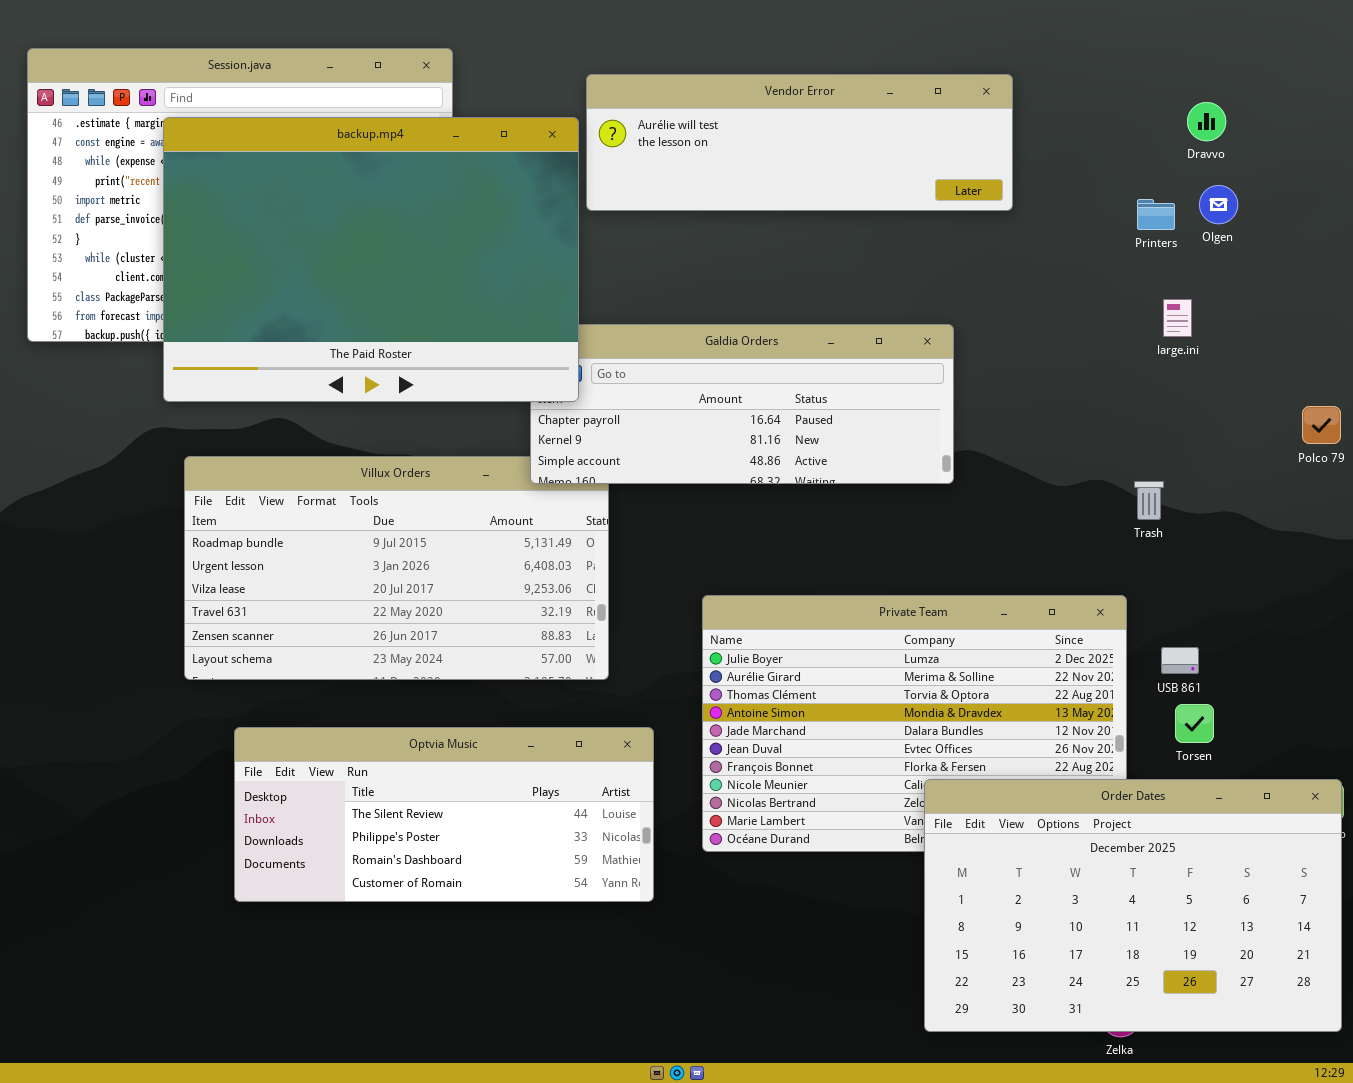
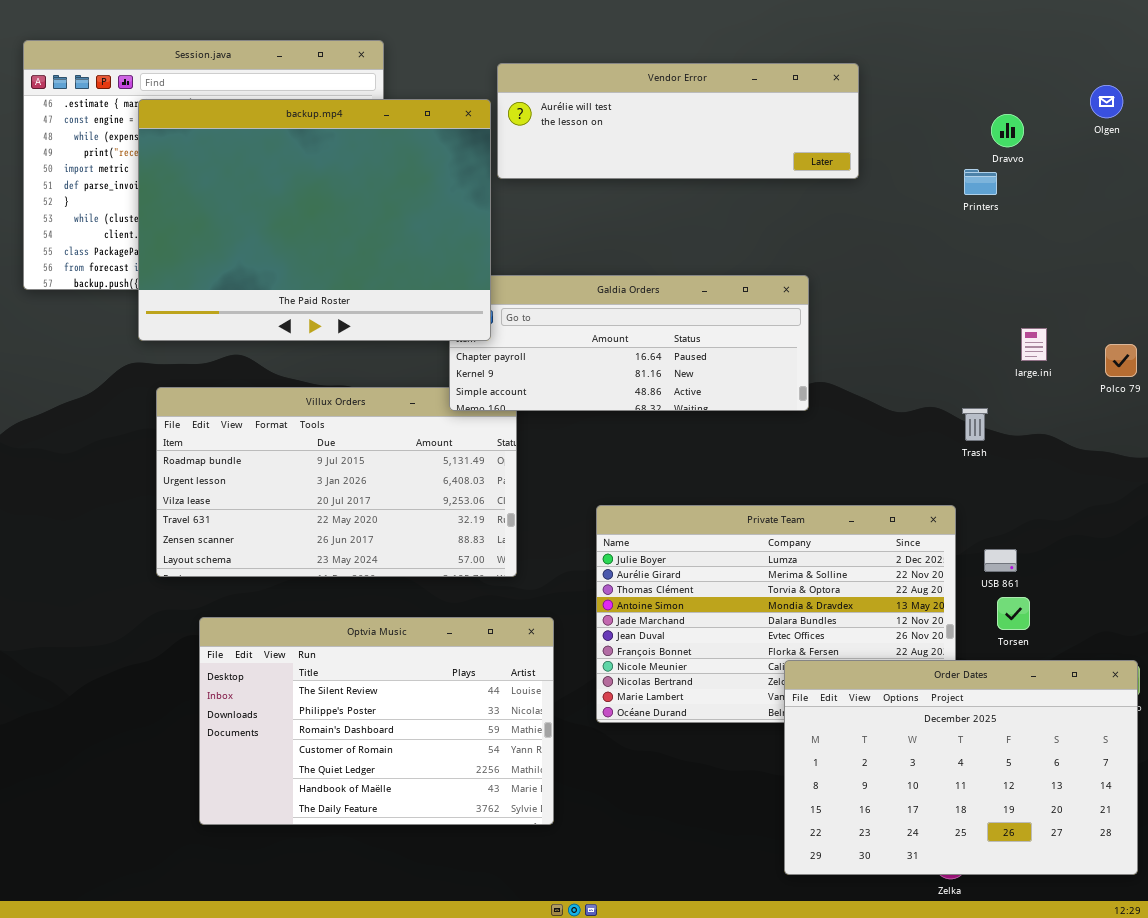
Dravvo: [1187,102,1226,141] -> [991,114,1024,147], moved
Olgen: [1199,185,1238,224] -> [1090,85,1123,118], moved
large.ini: [1163,299,1192,337] -> [1021,328,1047,361], moved
Optvia Music: [234,727,654,902] -> [199,617,554,825], resized

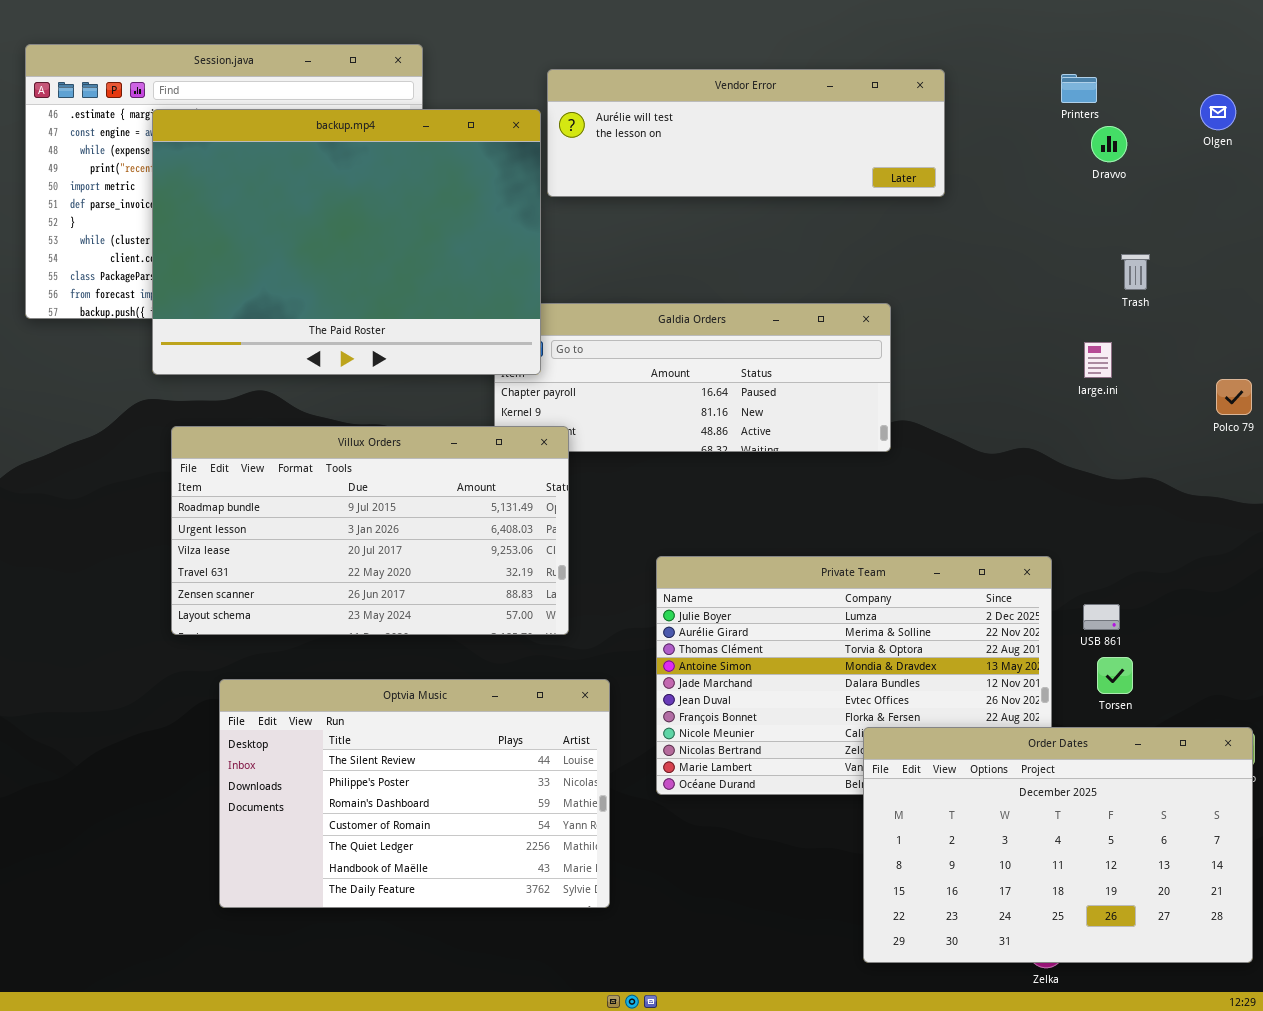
Printers: [964,169,997,195] -> [1061,74,1097,103], moved
large.ini: [1021,328,1047,361] -> [1084,342,1112,378], moved
Villux Orders: [156,387,517,577] -> [171,426,569,635], raised
Trash: [962,408,988,441] -> [1121,254,1150,290], moved

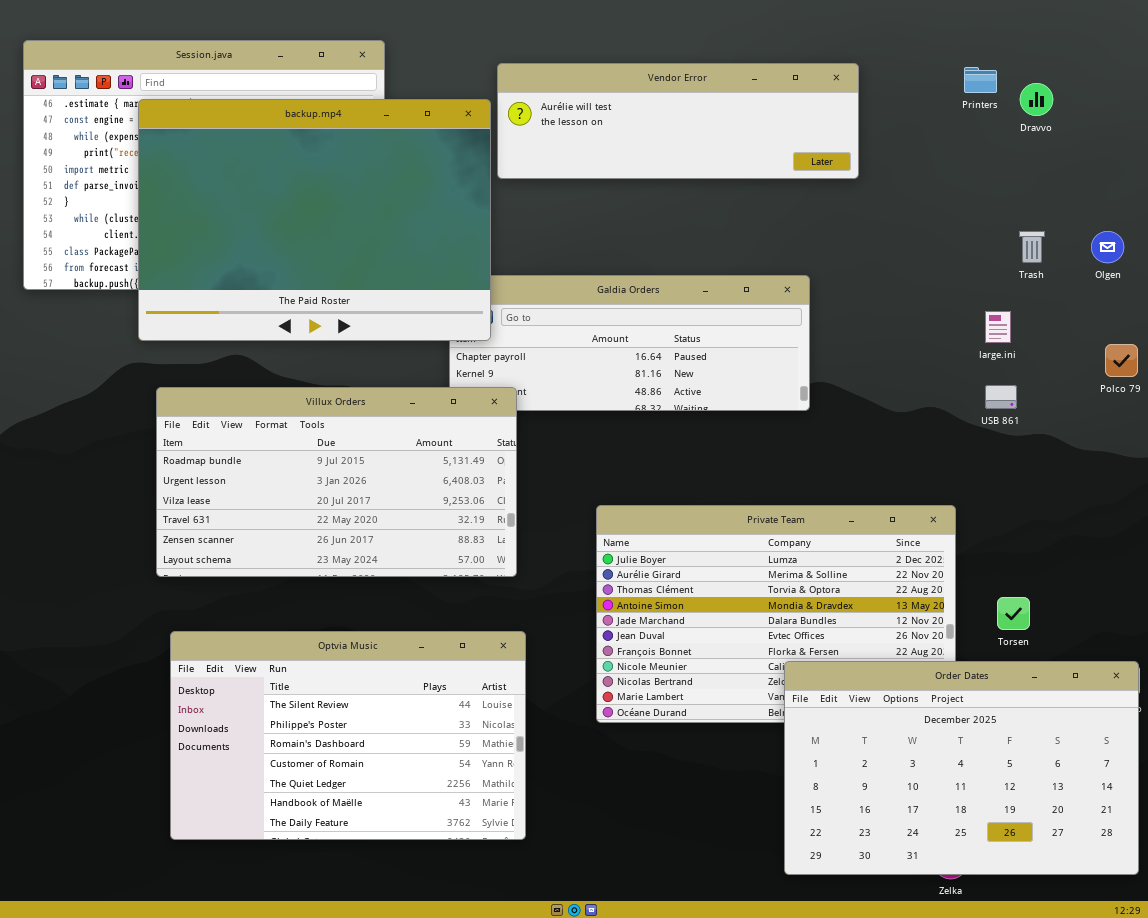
Olgen: [1200,94,1236,130] -> [1091,231,1124,263], moved
Dravvo: [1091,126,1127,162] -> [1020,83,1053,116], moved
USB 861: [1083,604,1120,630] -> [985,385,1017,409], moved
Optvia Music: [219,679,610,908] -> [170,631,526,840], moved

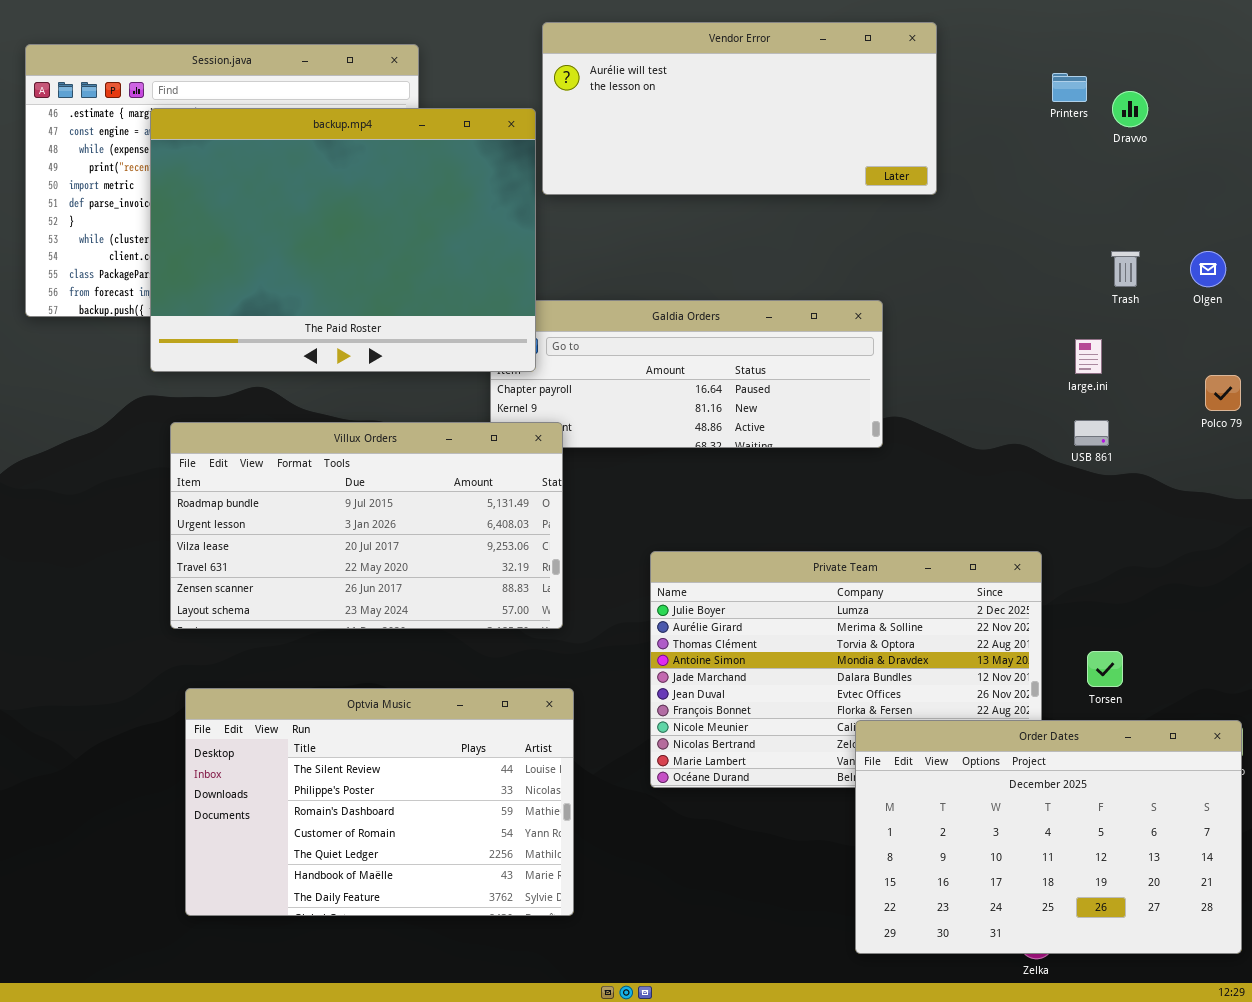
Vendor Error: [497,63,859,179] -> [542,22,937,195], resized

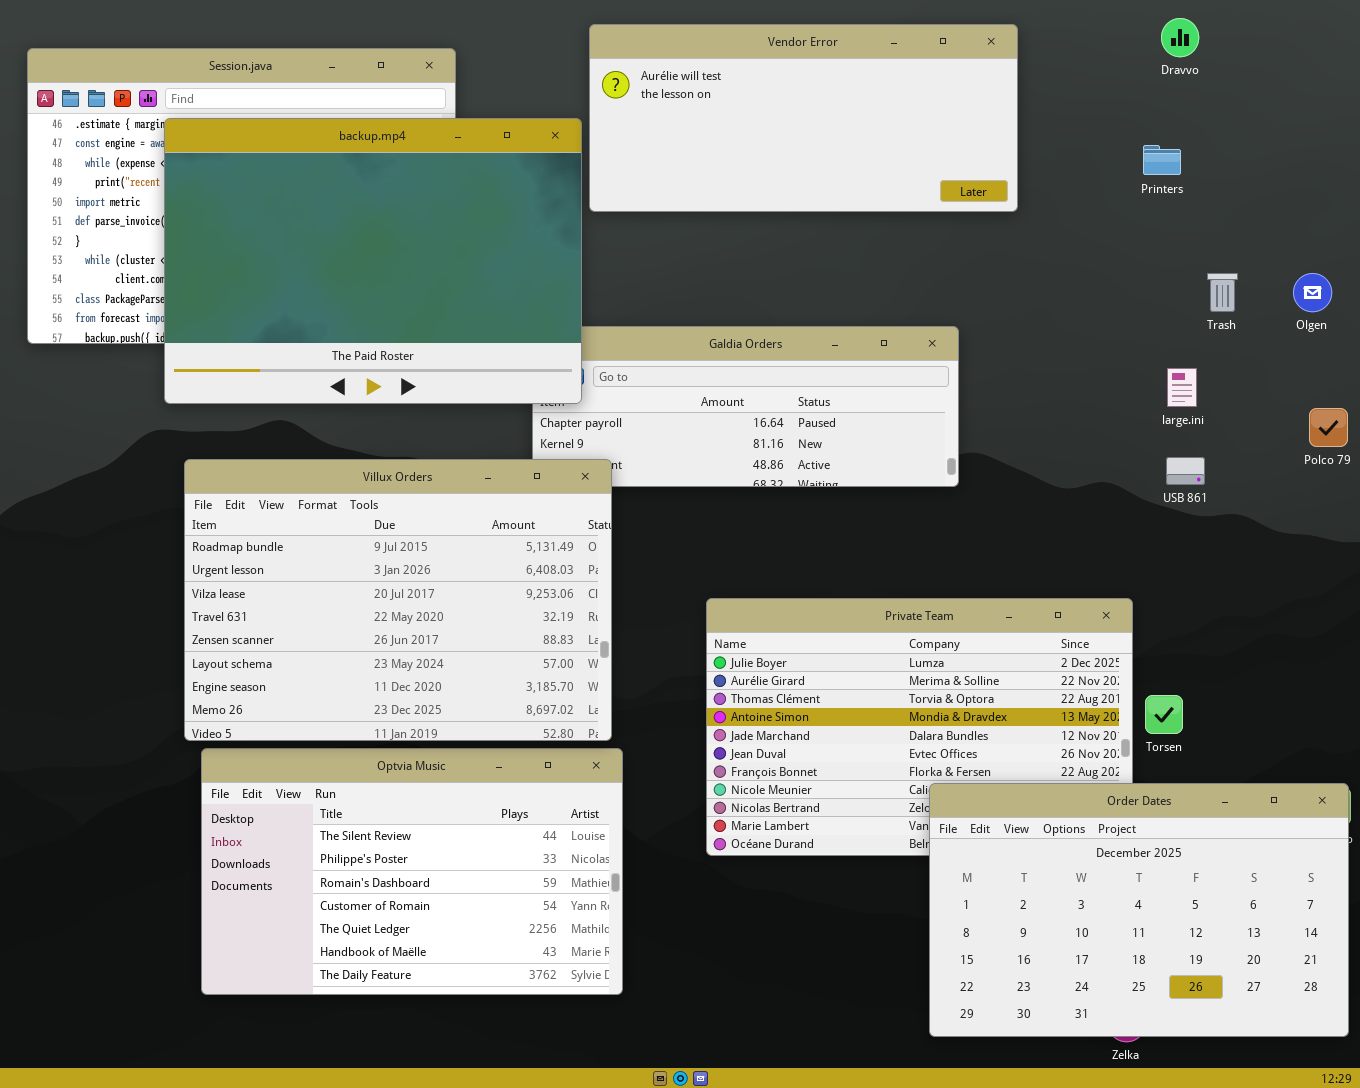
Printers: [1052,73,1087,102] -> [1143,145,1181,175], moved
Dravvo: [1112,91,1148,127] -> [1161,18,1199,57], moved
Villux Orders: [170,422,563,629] -> [184,459,612,741], resized
Torsen: [1087,651,1123,687] -> [1145,695,1183,734], moved

